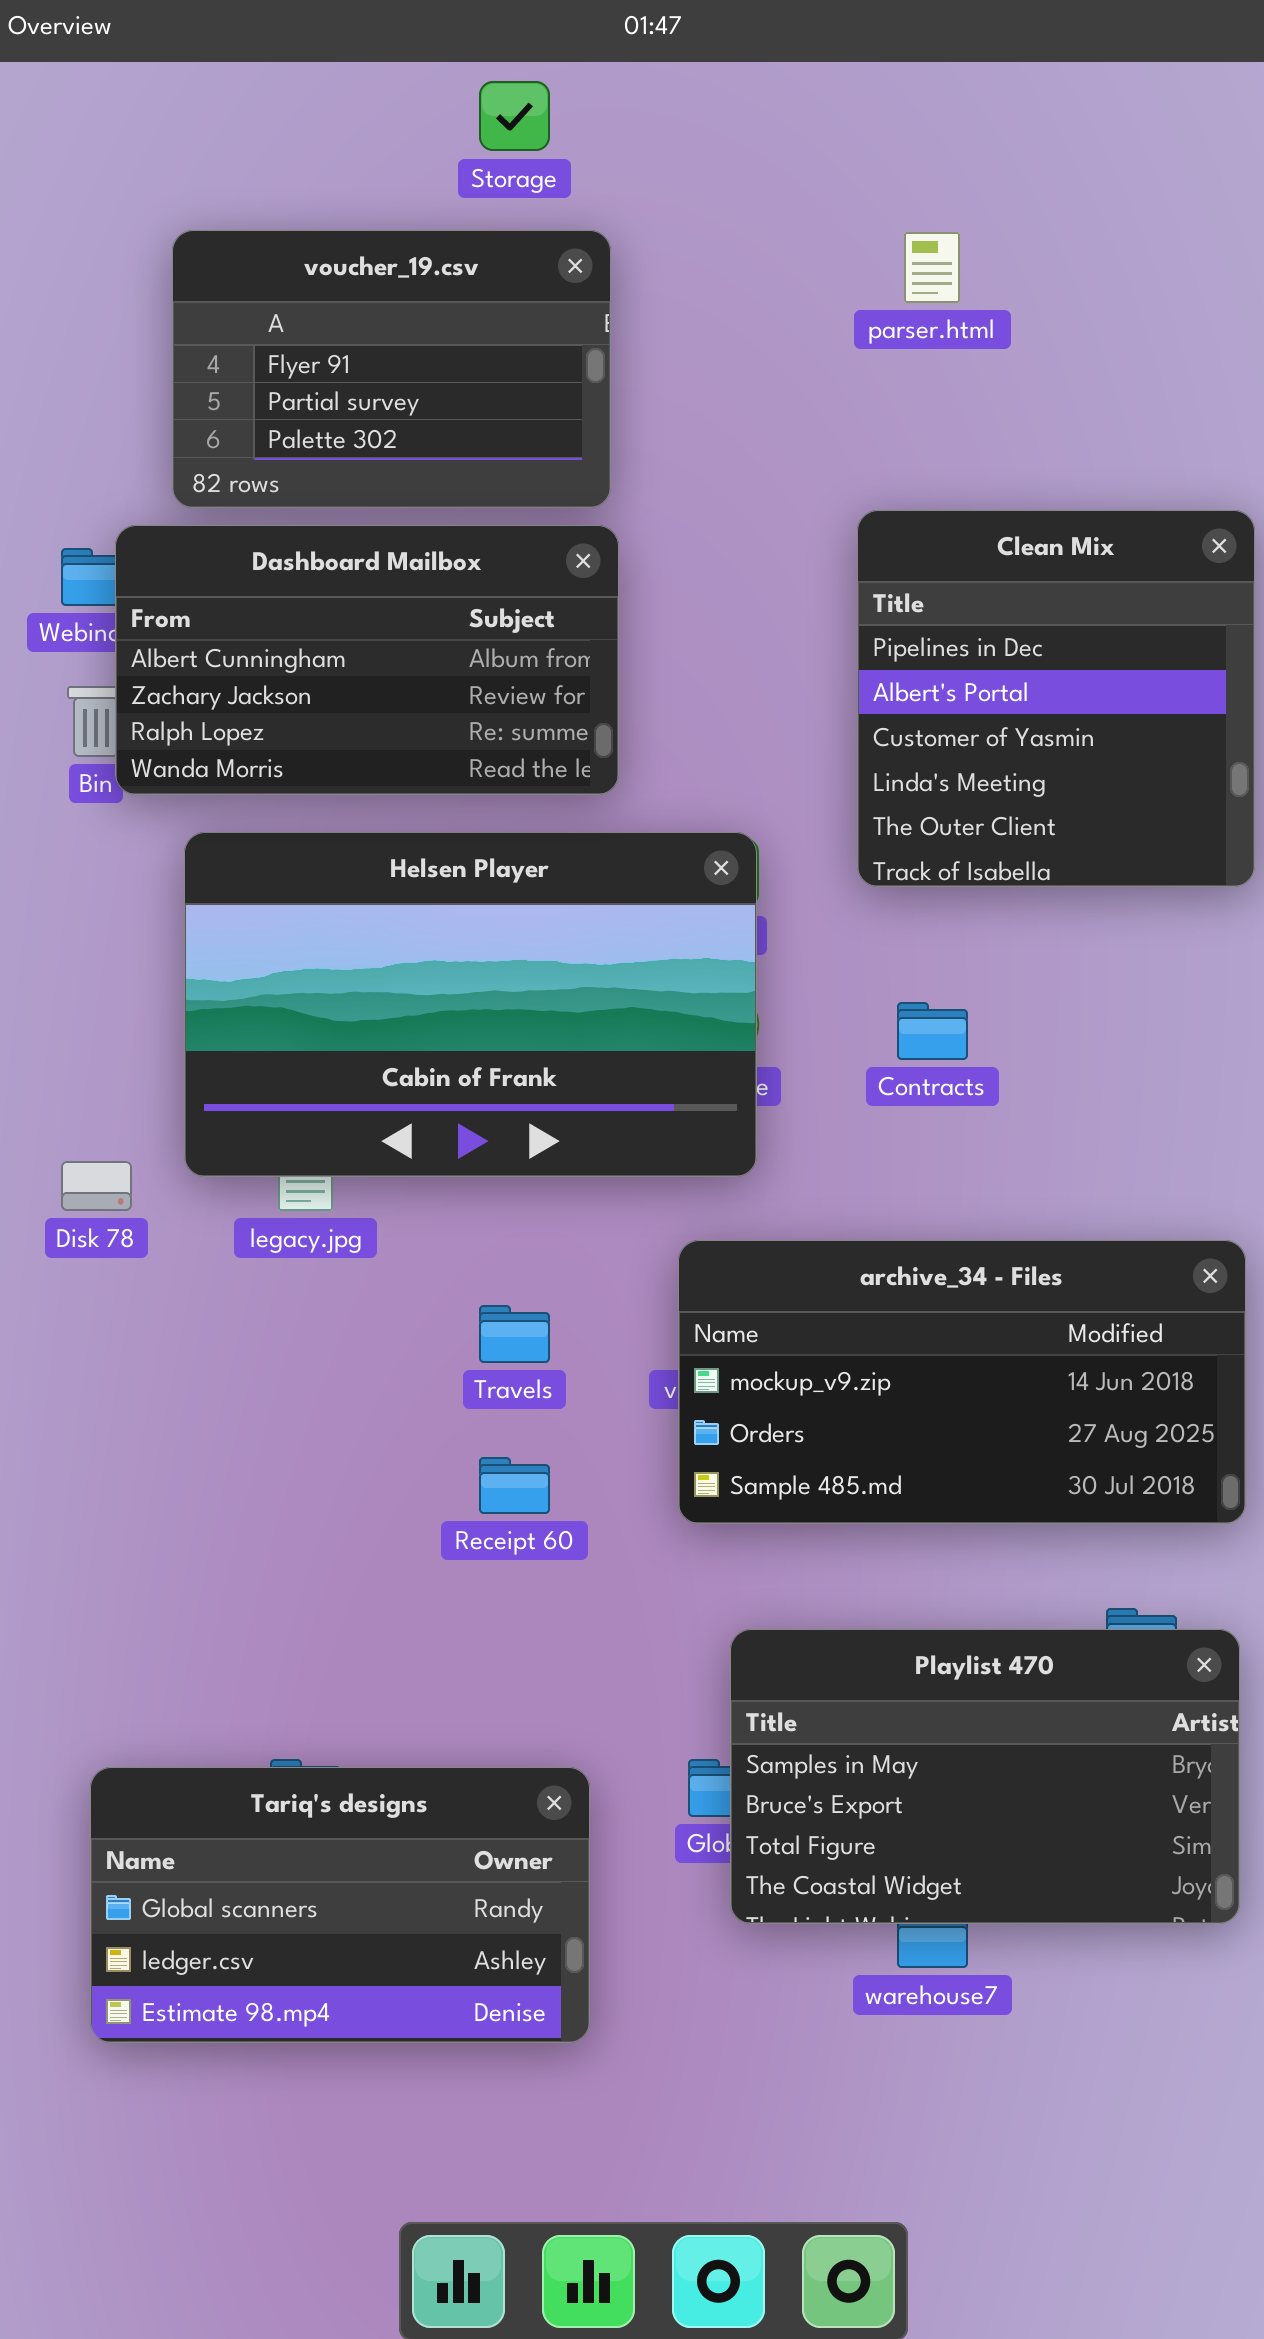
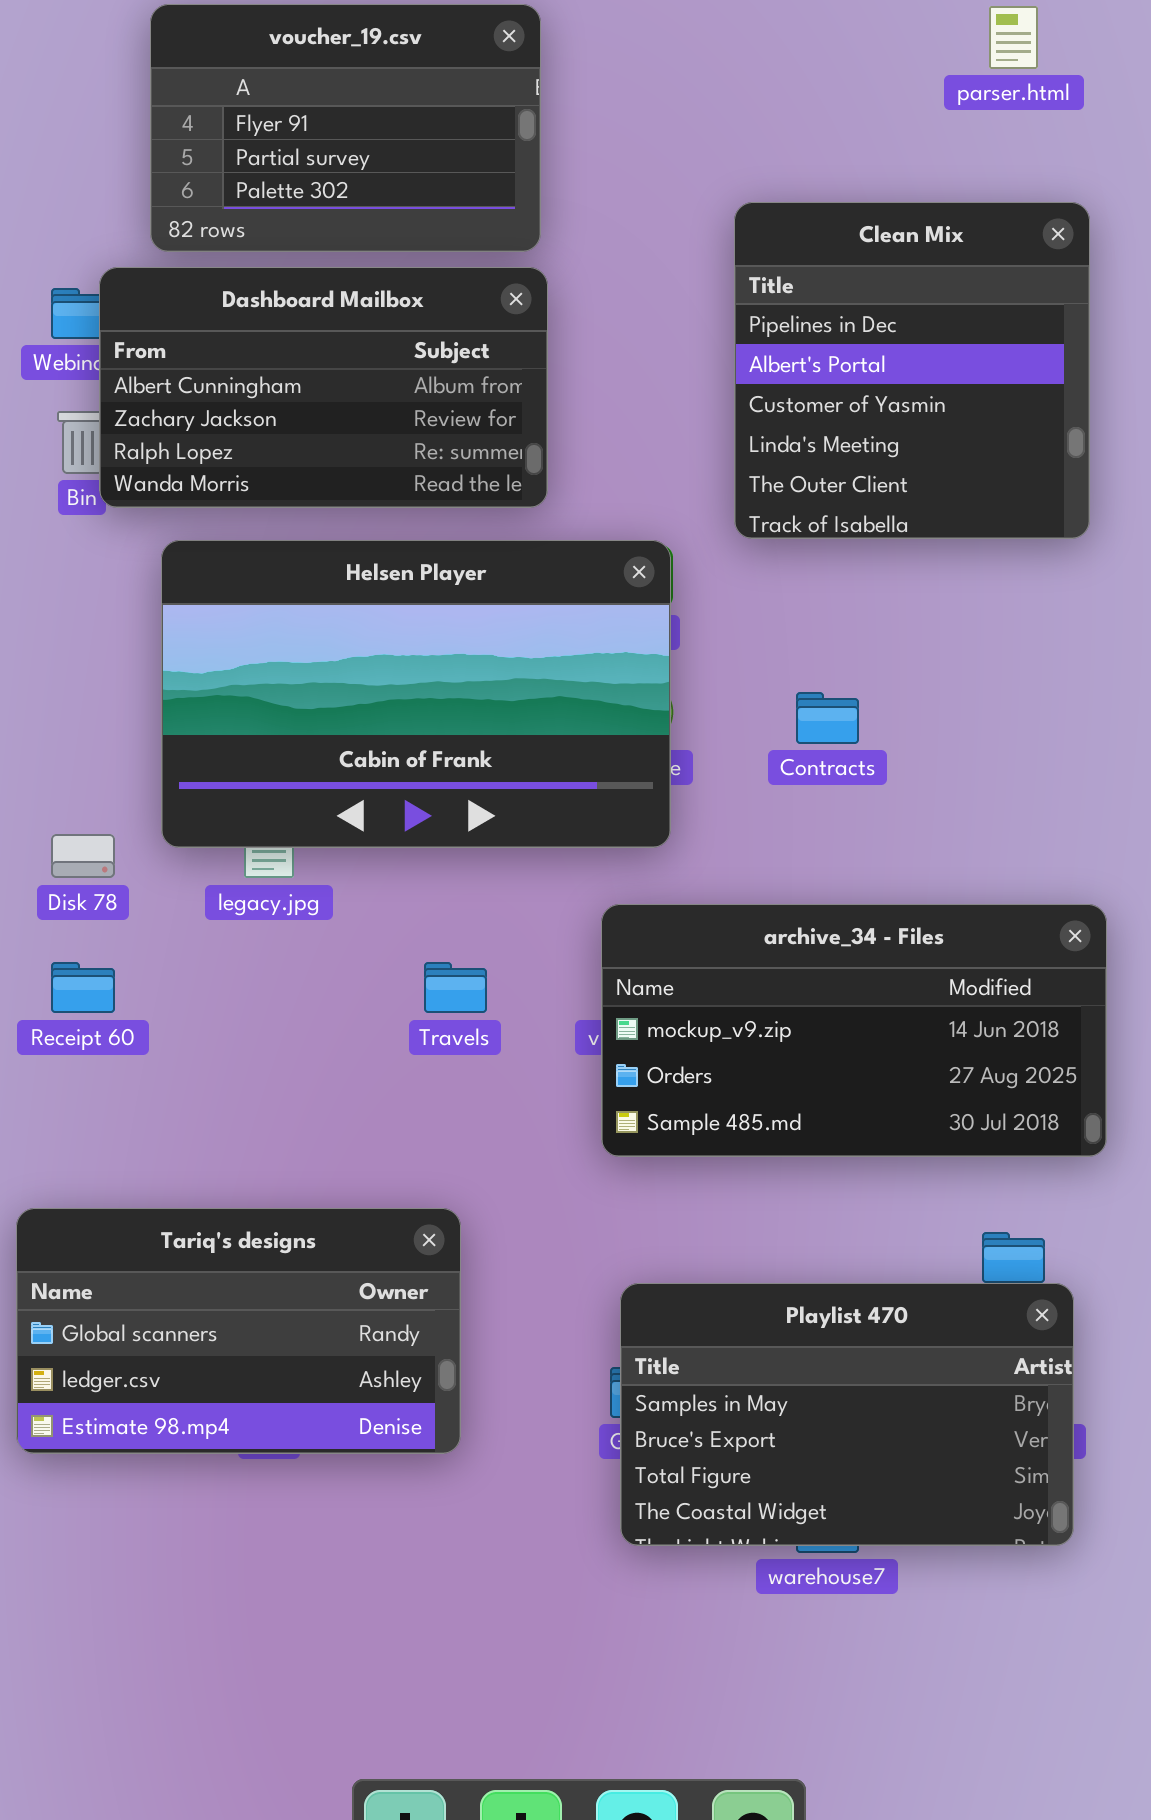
parser.html: [904,232,960,303] -> [989,6,1038,69], moved
Clean Mix: [857,510,1255,887] -> [734,202,1090,539], moved
Receipt 60: [479,1457,550,1514] -> [51,962,115,1013], moved
Playlist 470: [730,1629,1240,1924] -> [620,1283,1074,1546], moved
Tariq's designs: [90,1767,590,2043] -> [16,1208,461,1454], moved

